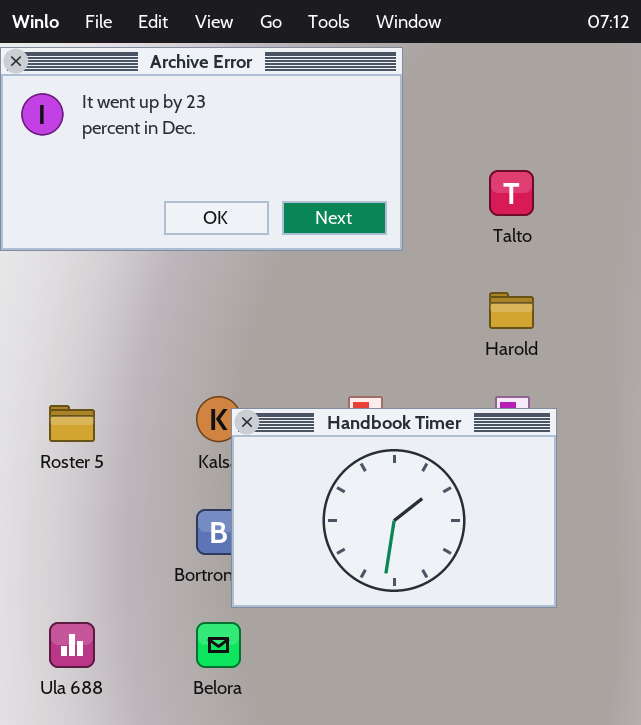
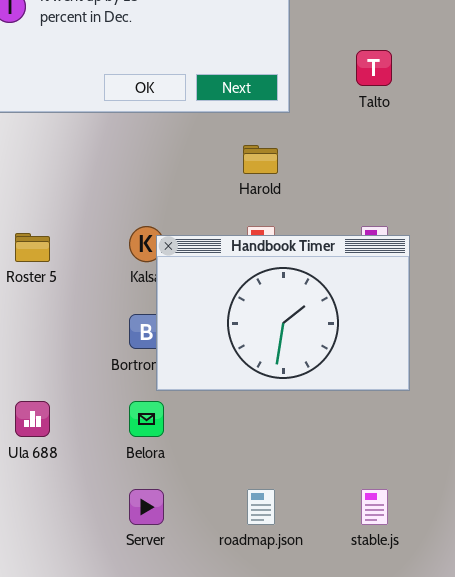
Harold: [489,292,534,329] -> [243,145,278,174], moved

